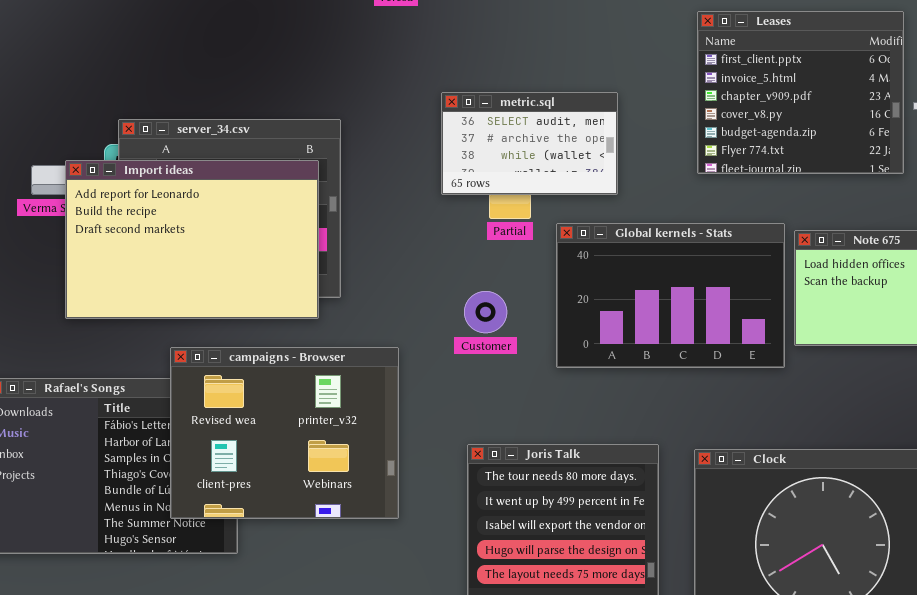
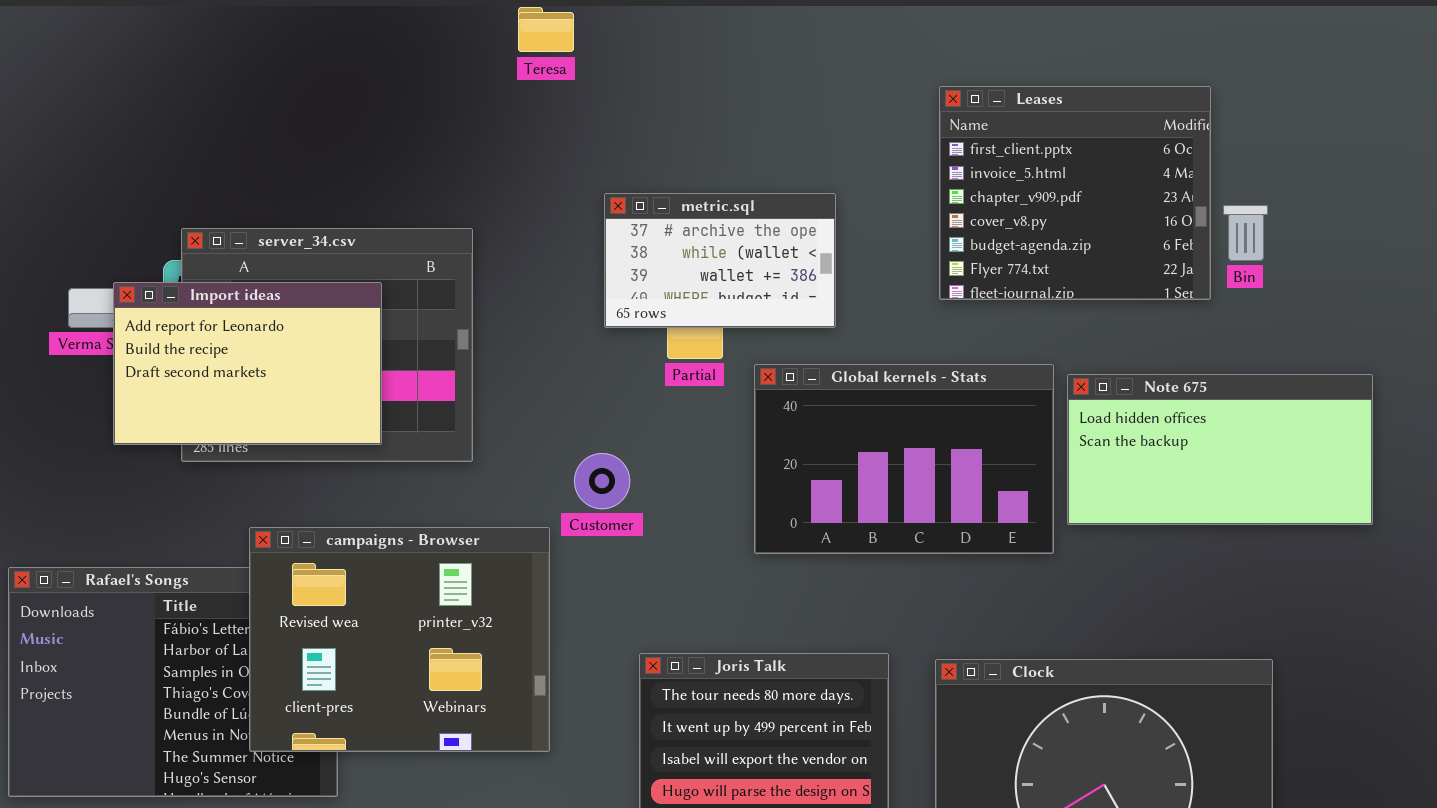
metric.sql: [441,92,618,195] -> [604,193,836,328], scrolled down 1 row
Import ideas: [65,160,319,319] -> [113,282,382,445], resized
Customer: [464,291,507,333] -> [574,453,630,509], moved

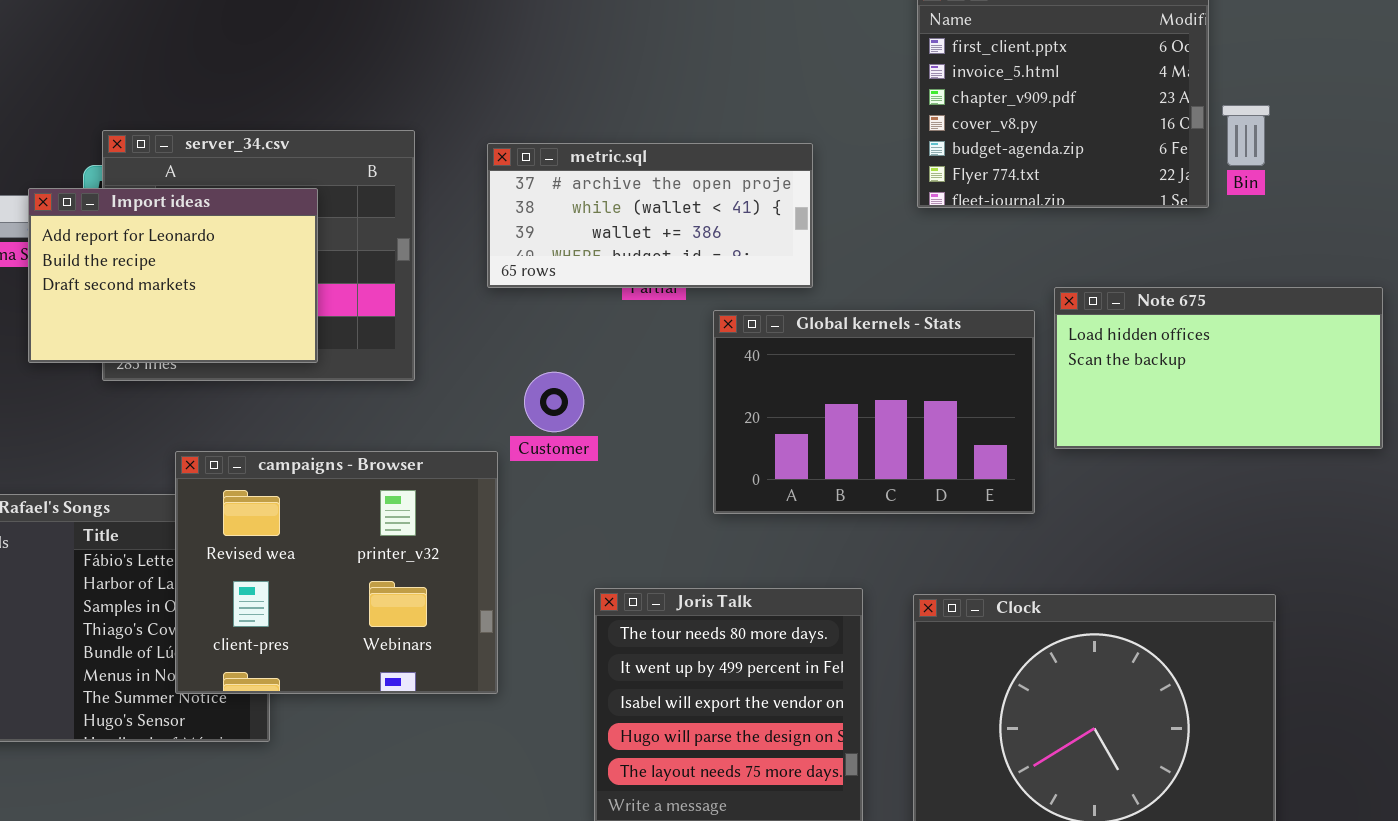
metric.sql: [604,193,836,328] -> [487,143,813,288], moved, resized
Global kernels - Stats: [754,364,1054,554] -> [713,310,1035,514], moved

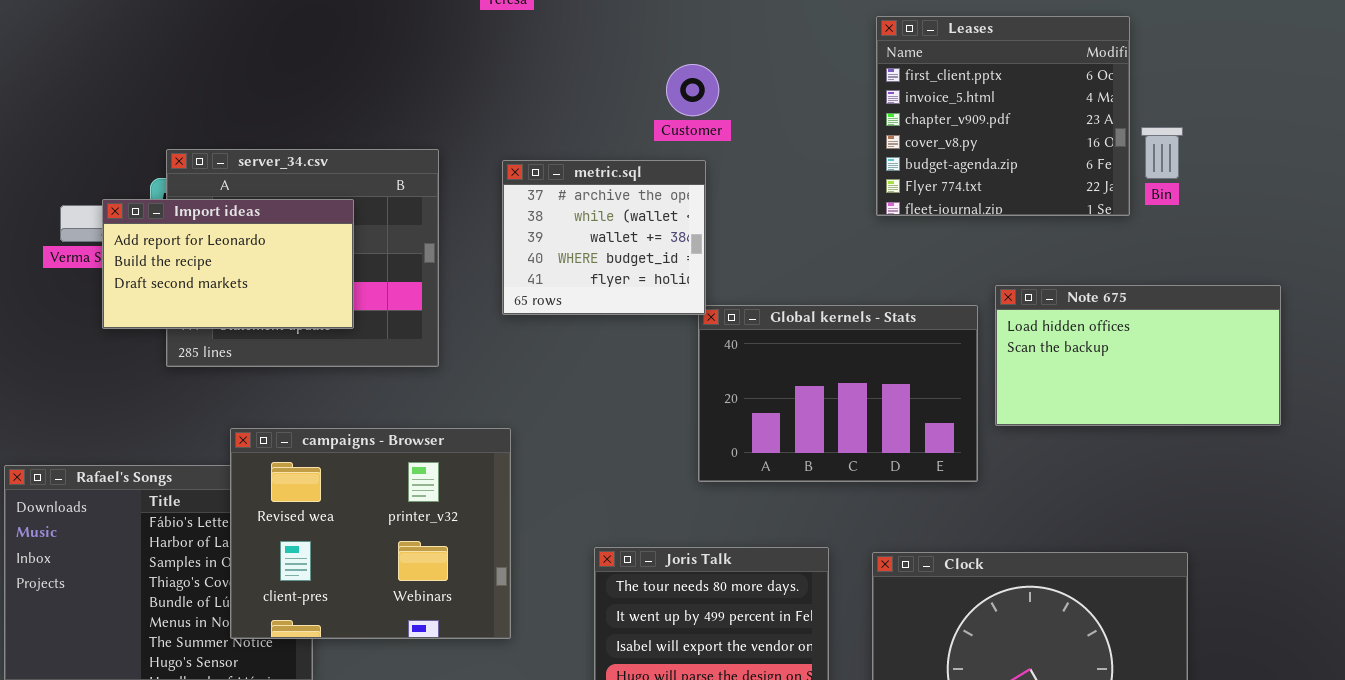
metric.sql: [487,143,813,288] -> [502,160,706,315], resized
Import ideas: [28,188,318,363] -> [102,199,354,329], resized
Customer: [524,372,584,432] -> [666,64,719,116], moved

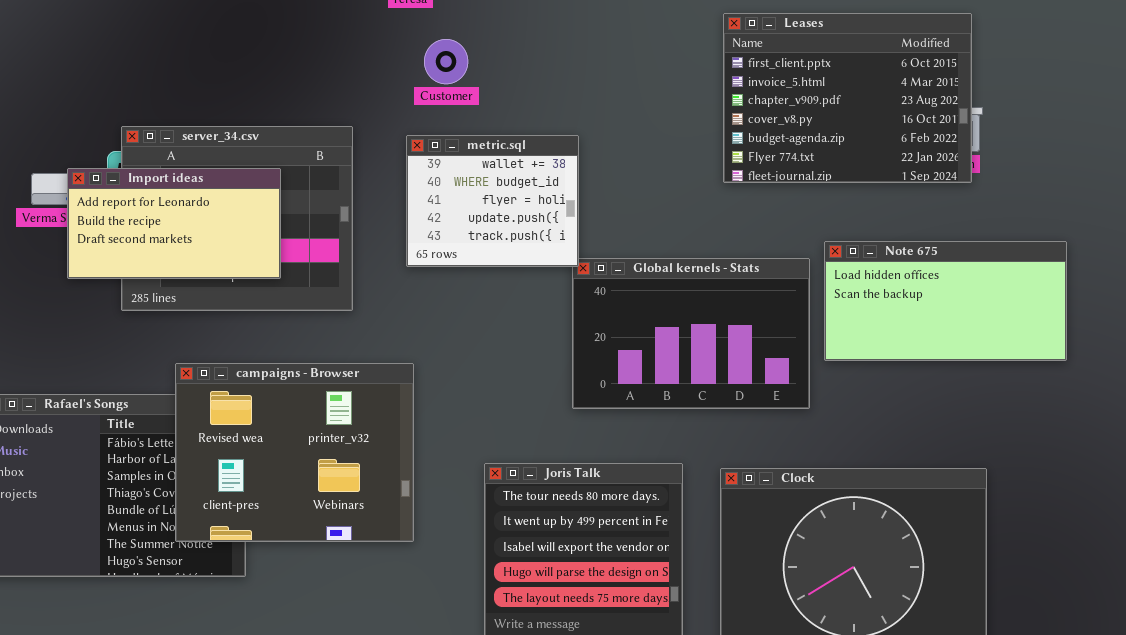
Leases: [876,16,1130,216] -> [723,13,972,183], resized
Customer: [666,64,719,116] -> [424,39,468,84], moved
metric.sql: [502,160,706,315] -> [406,135,579,267], scrolled down 2 rows

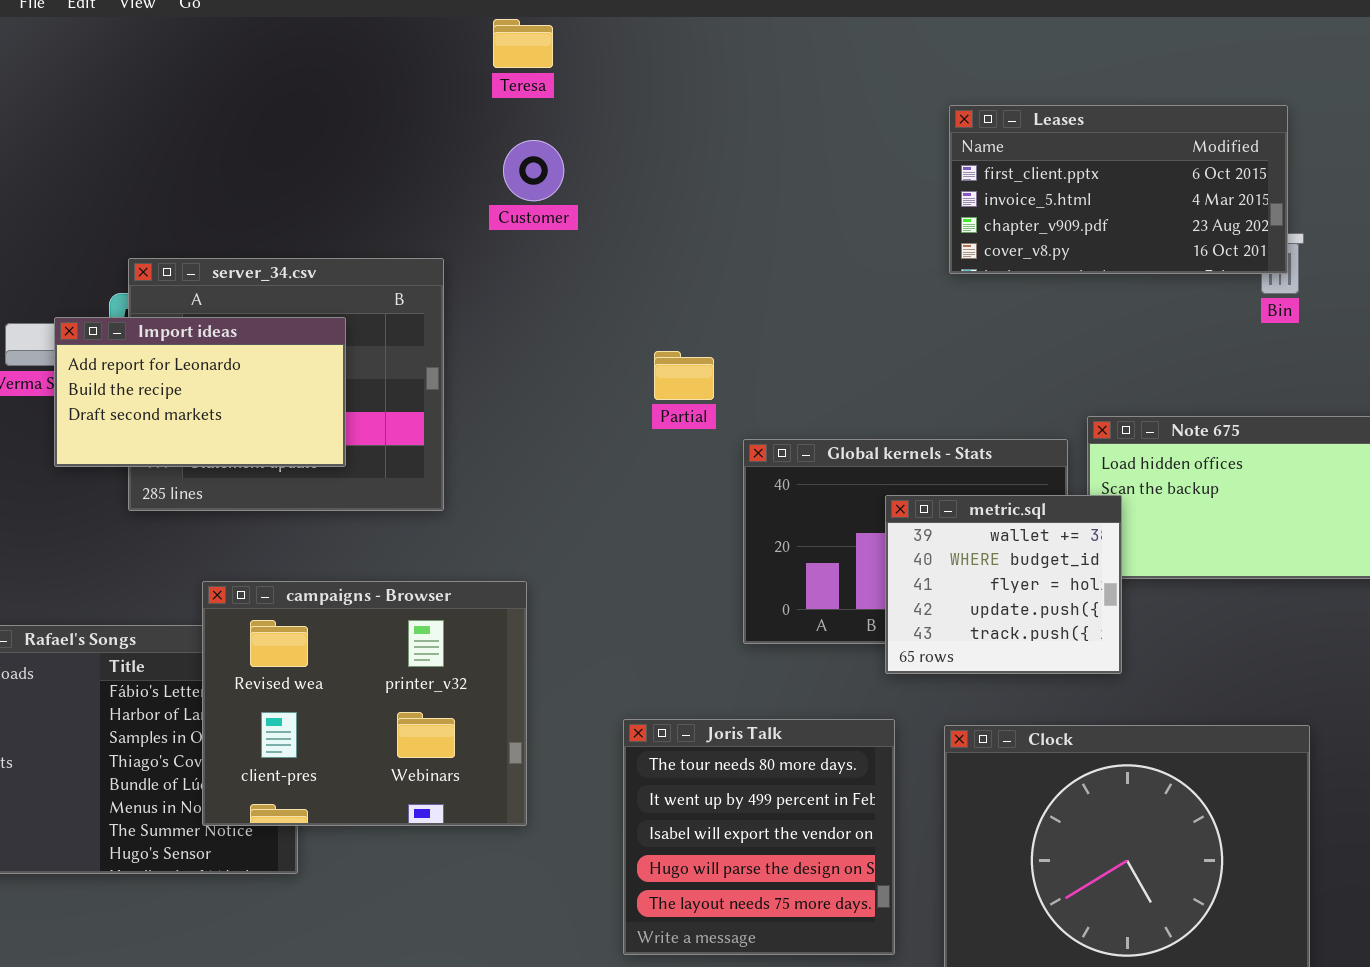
Leases: [723,13,972,183] -> [949,105,1288,274], resized
Customer: [424,39,468,84] -> [503,140,564,201], moved
metric.sql: [406,135,579,267] -> [885,495,1122,674], moved

